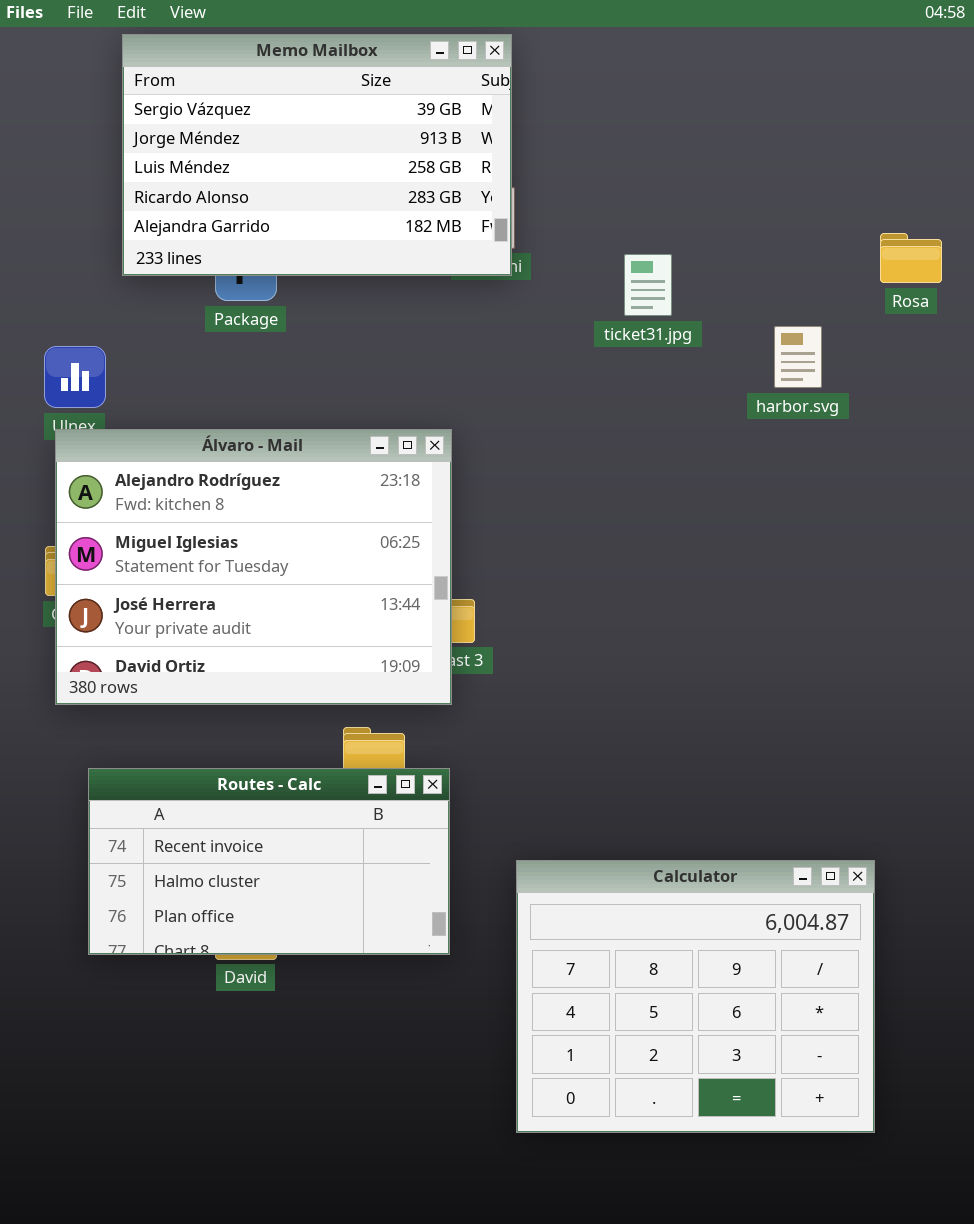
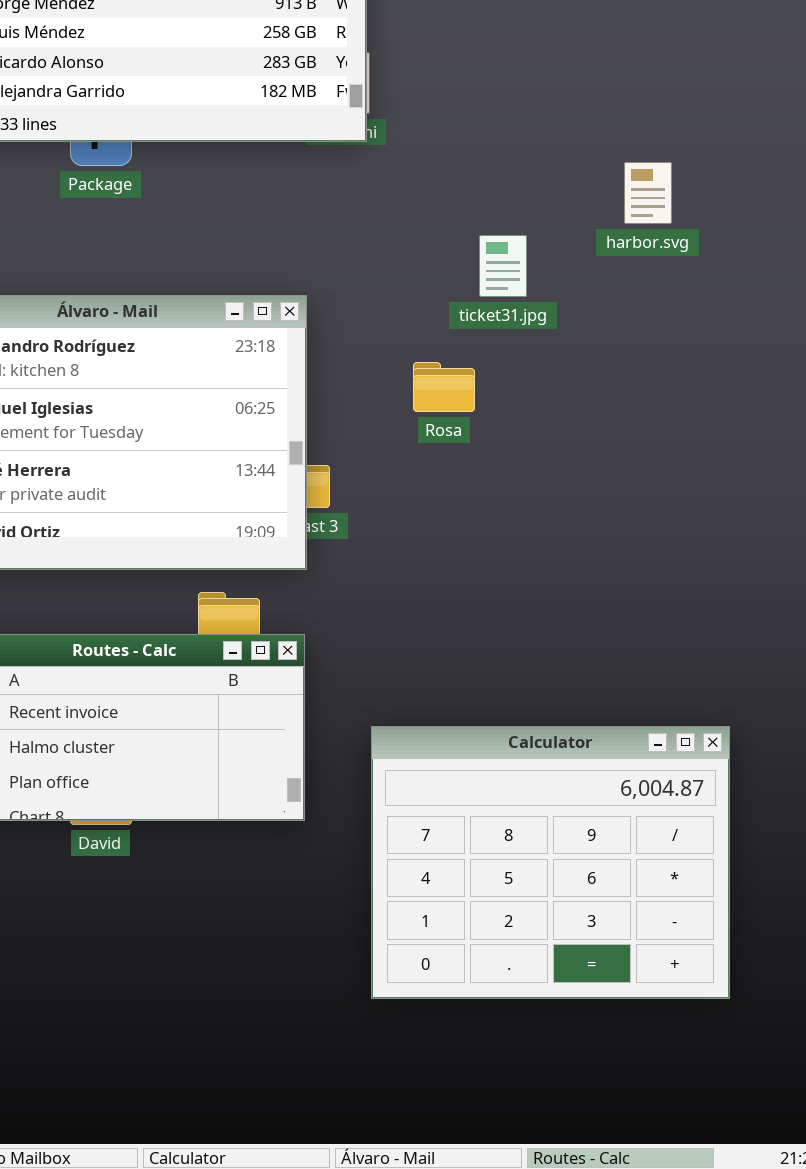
Rosa: [880,233,942,283] -> [413,362,475,412], moved
ticket31.jpg: [624,254,672,316] -> [479,235,527,297], moved
harbor.svg: [774,326,822,388] -> [624,162,672,224], moved

